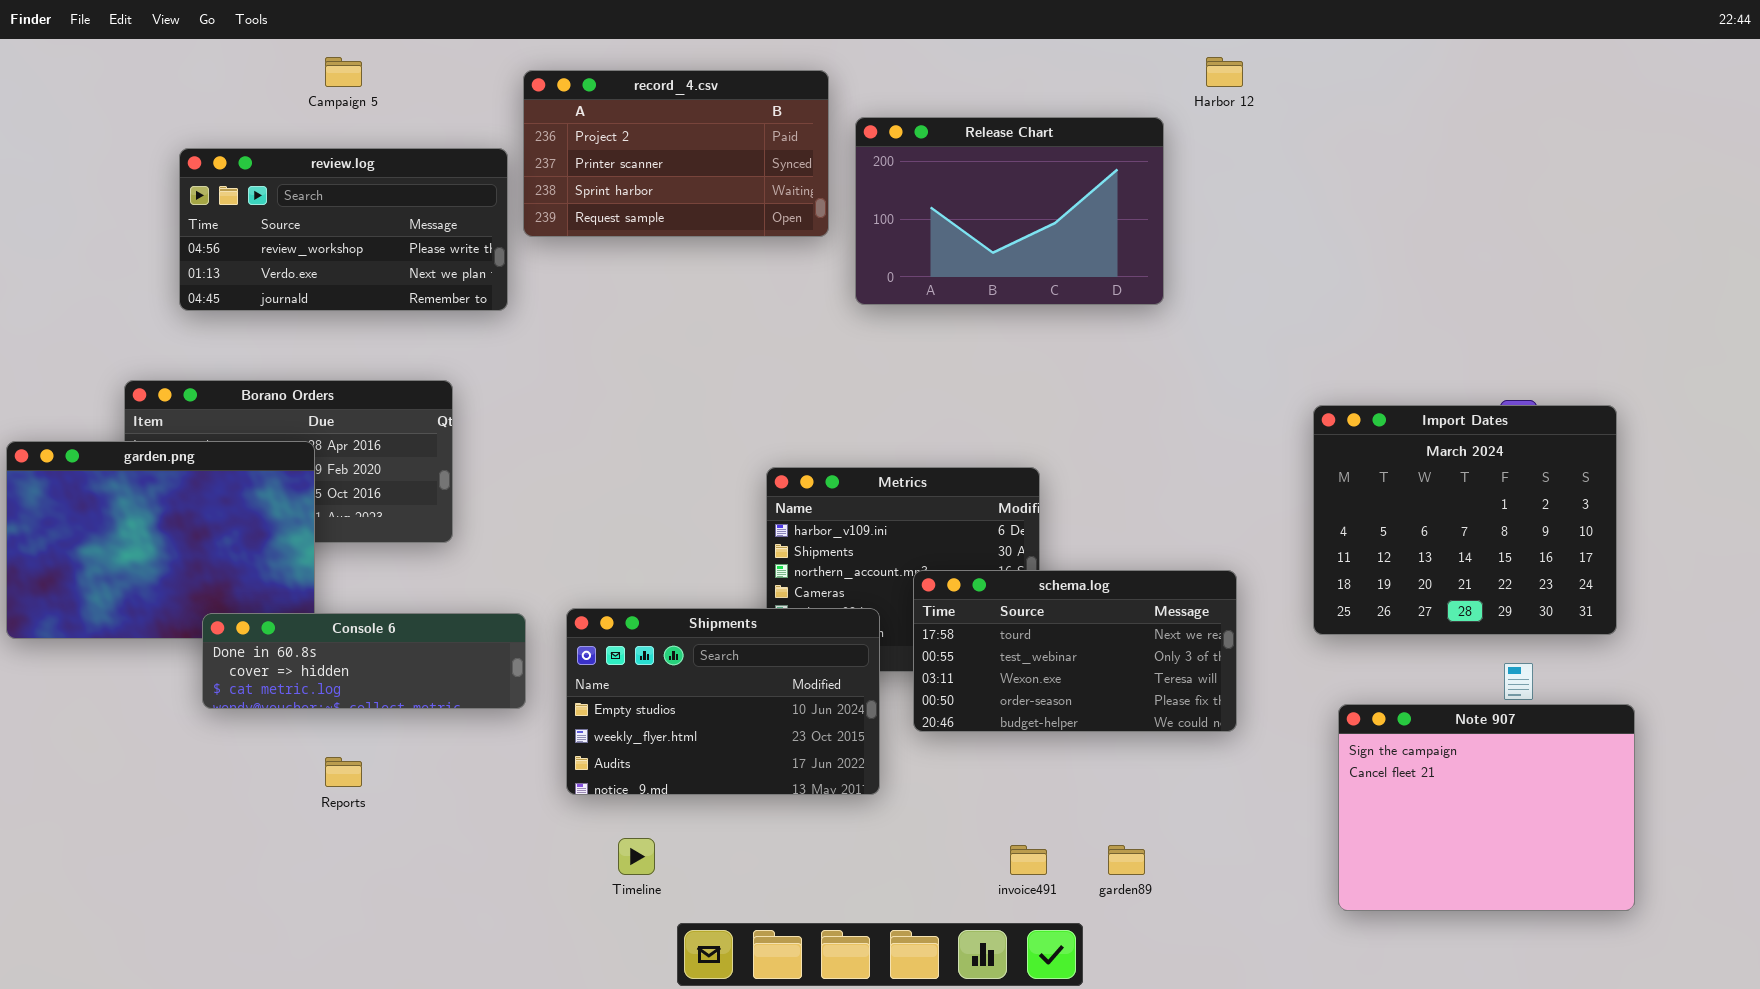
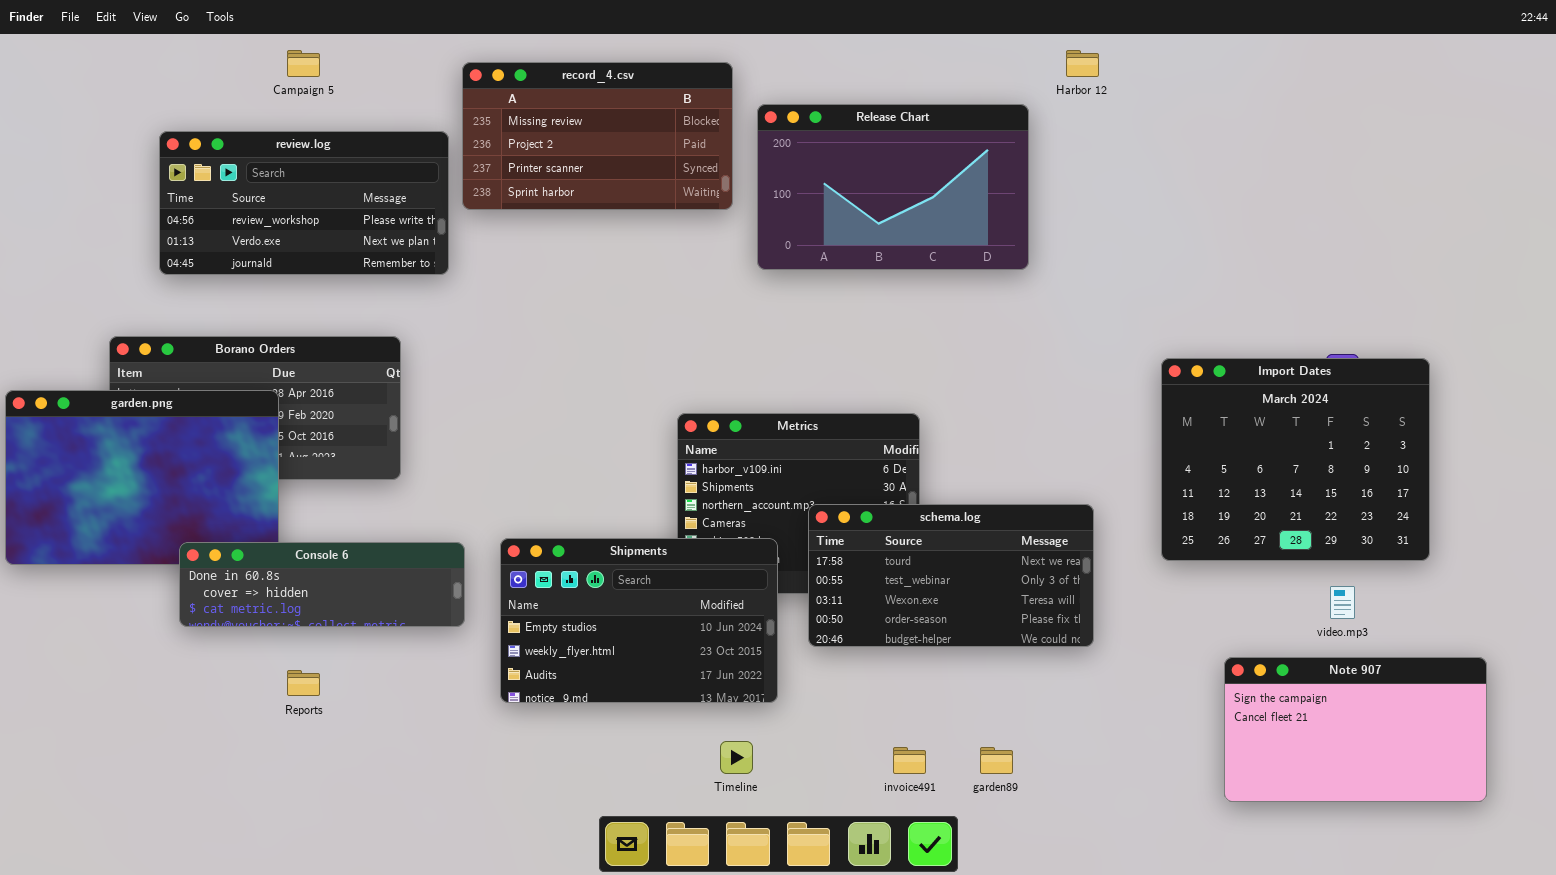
record_4.csv: [523,70,829,237] -> [462,62,733,210], scrolled up 1 row
Note 907: [1338,704,1635,911] -> [1224,657,1487,802], moved, resized
Timeline: [618,838,655,875] -> [720,741,753,774], moved

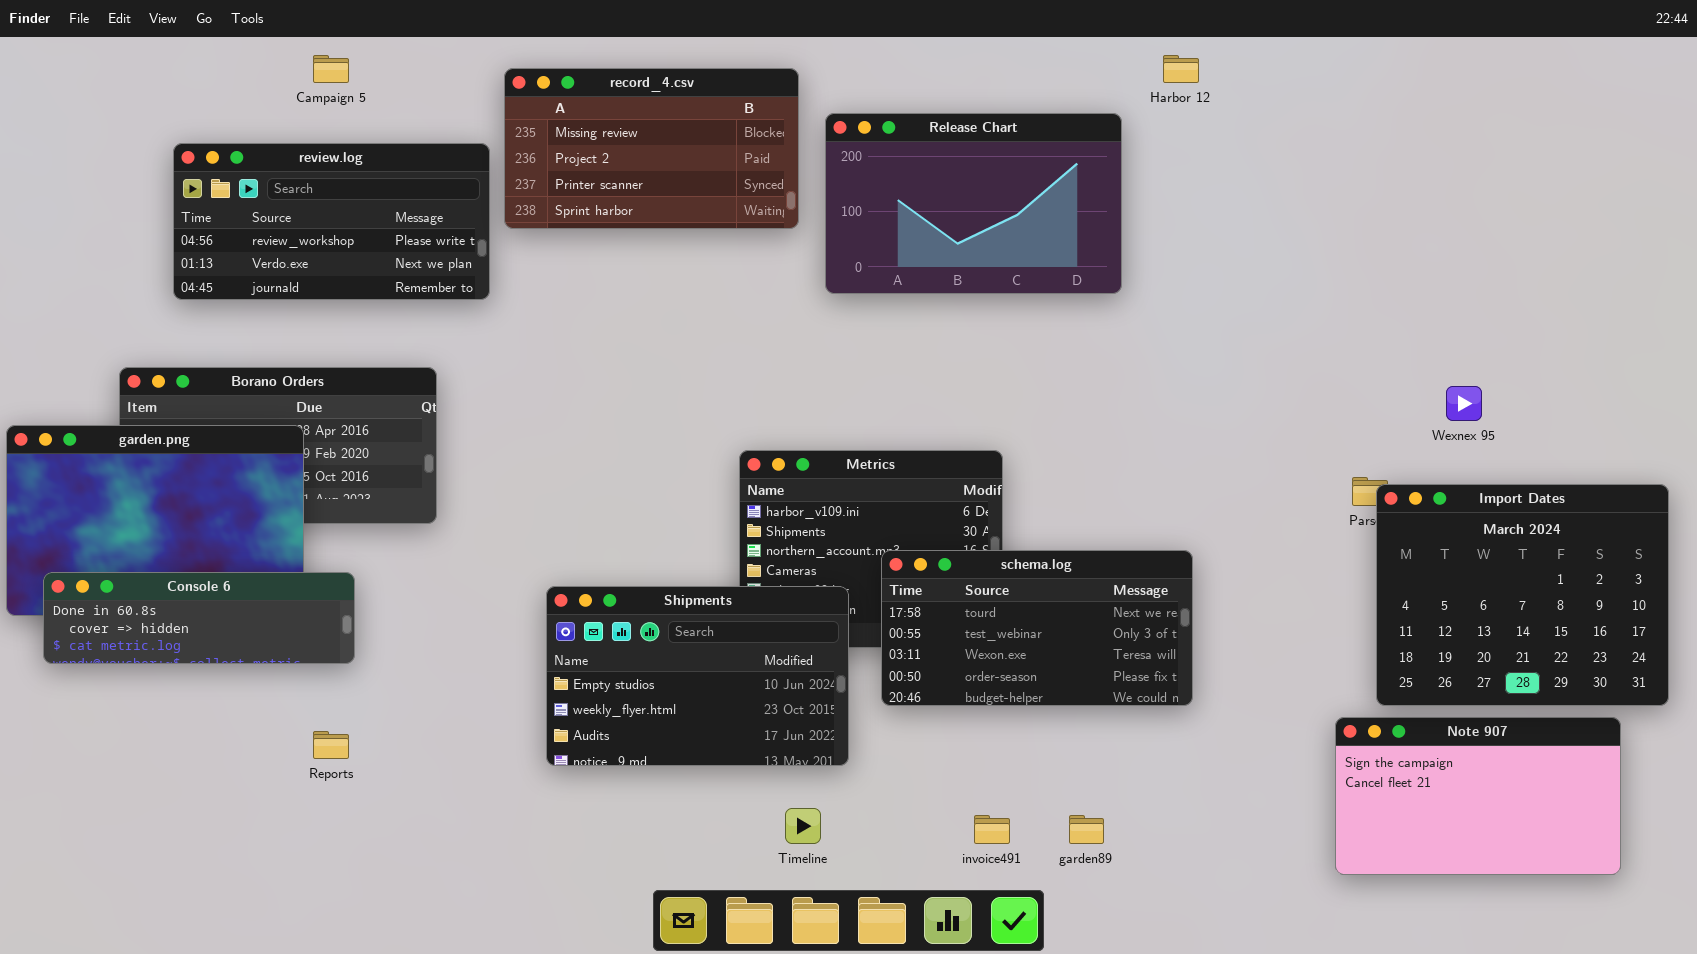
Import Dates: [1161,358,1430,561] -> [1376,484,1669,706], moved
Console 6: [179,542,465,627] -> [43,572,355,664], moved

